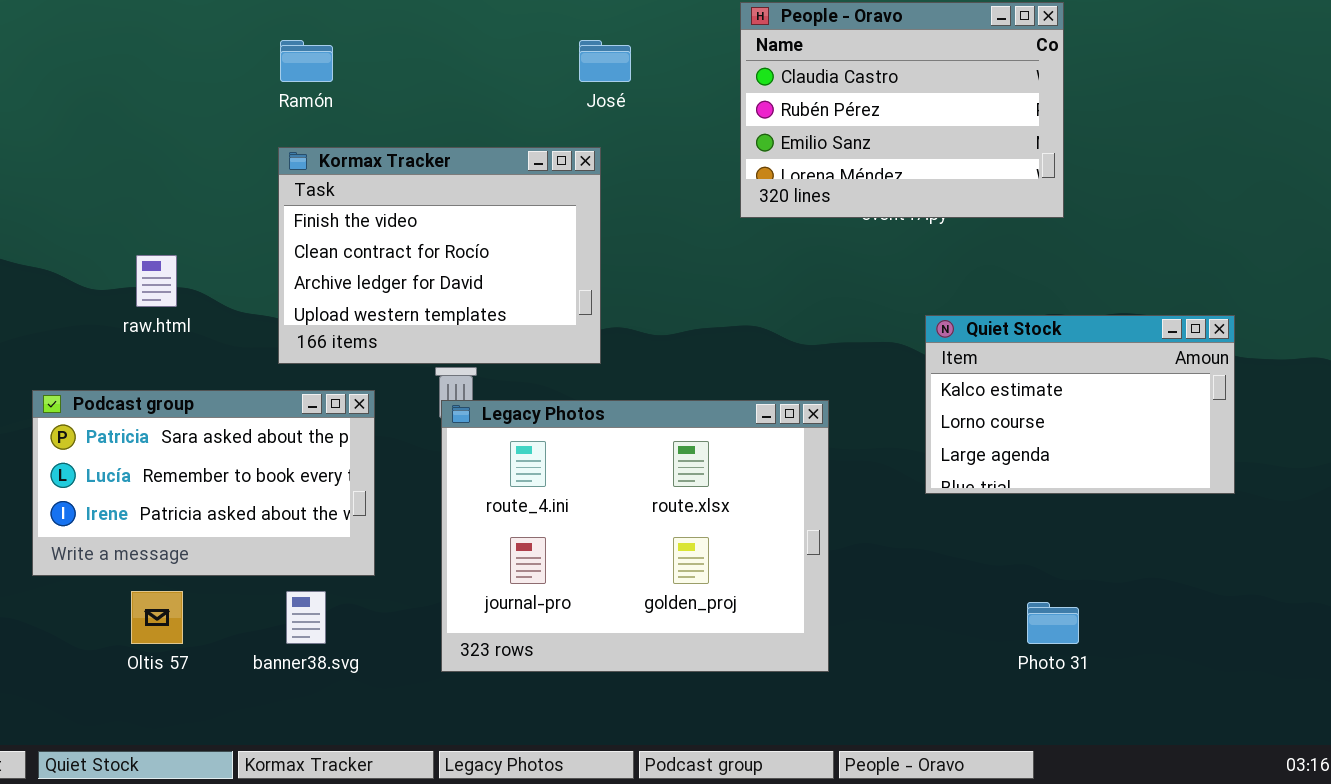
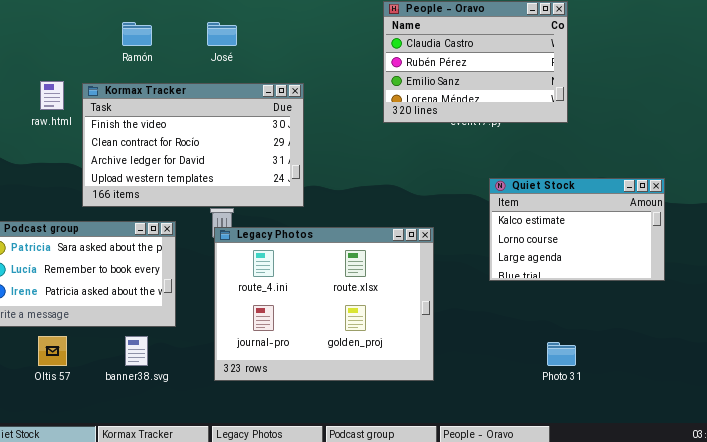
José: [579,40,631,82] -> [207,22,237,46], moved
Kormax Tracker: [278,147,601,364] -> [82,83,304,207], resized
raw.html: [136,255,177,307] -> [40,81,64,110], moved

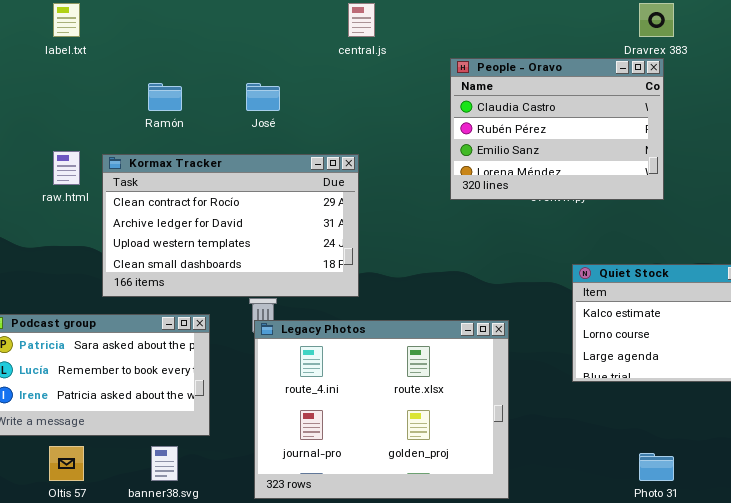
Kormax Tracker: [82,83,304,207] -> [102,154,359,297], scrolled down 1 row

